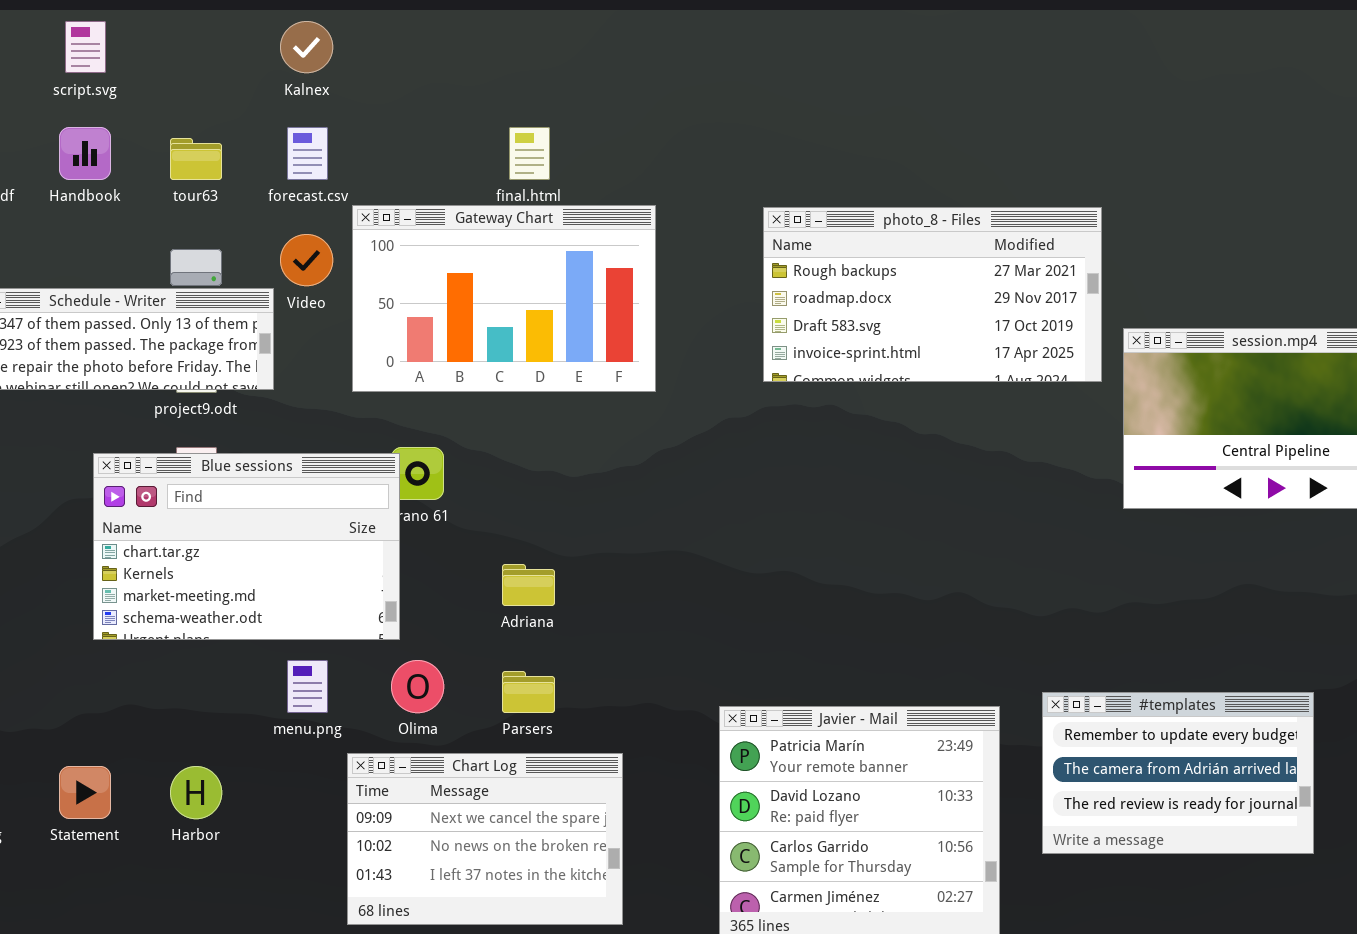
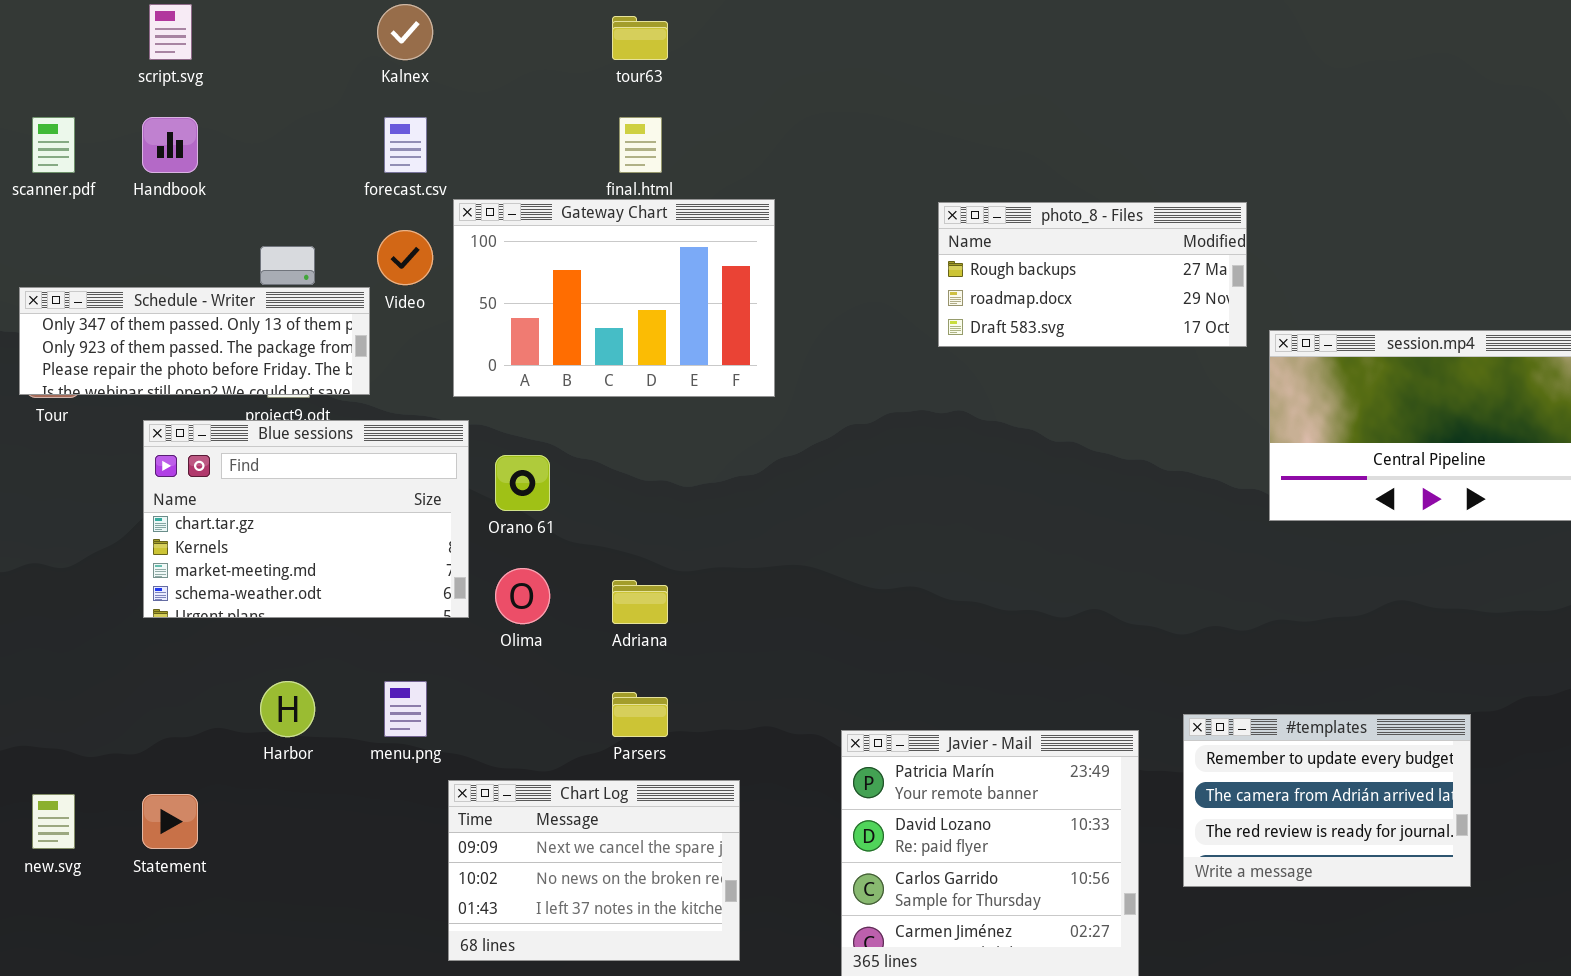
tour63: [170,138,222,180] -> [612,16,668,60], moved
photo_8 - Files: [763,207,1102,382] -> [938,202,1247,347], resized
Blue sessions: [93,453,400,640] -> [143,420,469,618], moved
Olima: [391,660,444,713] -> [495,568,550,624], moved
Harbor: [170,766,222,819] -> [260,681,315,737], moved

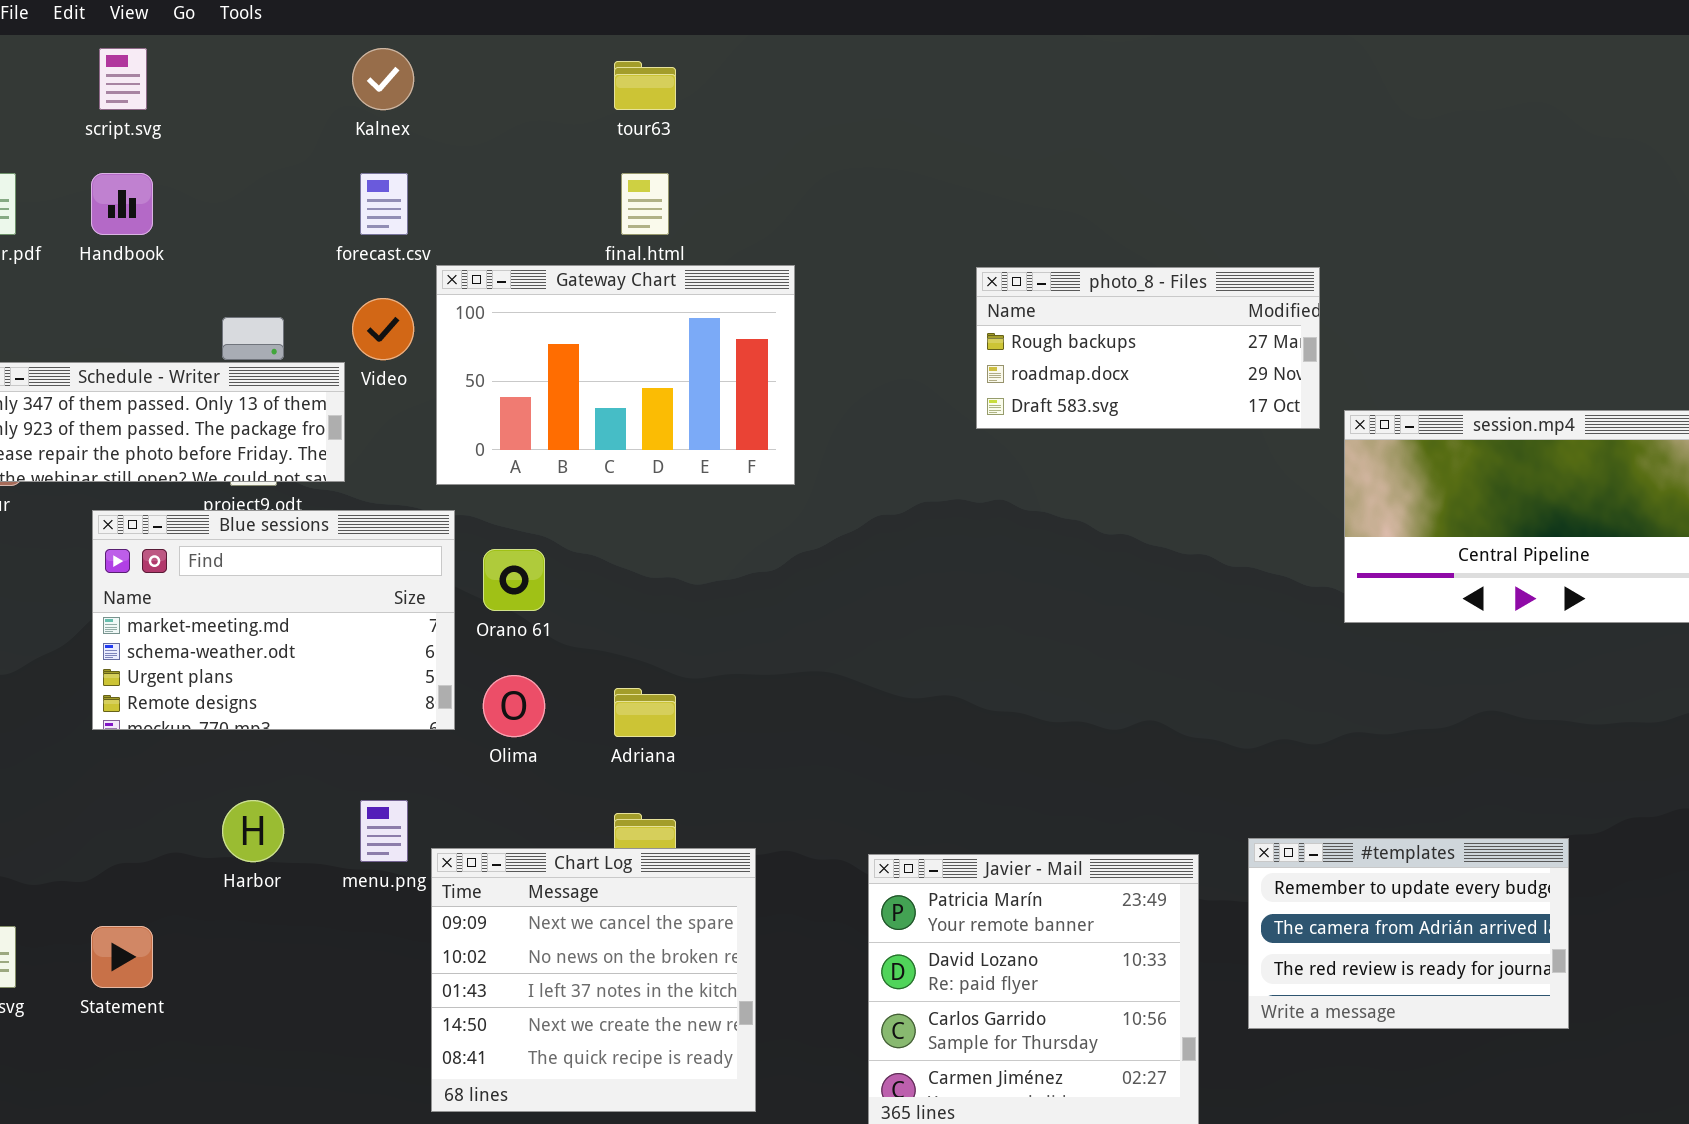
Blue sessions: [143,420,469,618] -> [92,510,455,730], scrolled down 2 rows
Chart Log: [448,780,740,961] -> [431,848,756,1112], resized

